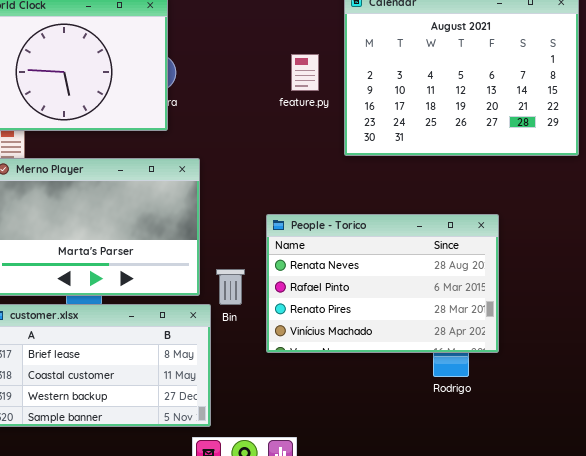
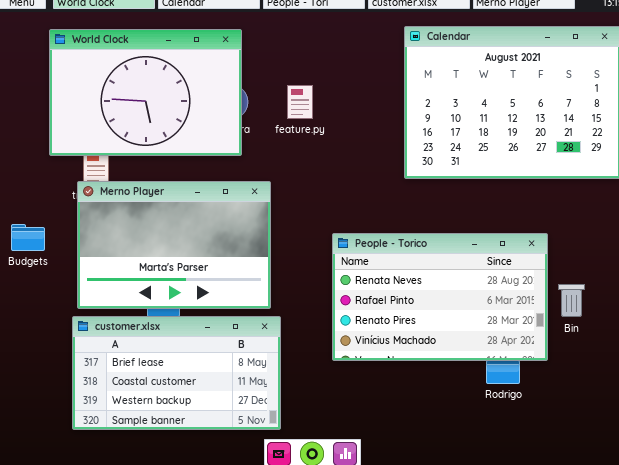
feature.py: [291,54,319,91] -> [287,85,313,119], moved
Bin: [216,269,245,305] -> [558,284,585,317], moved

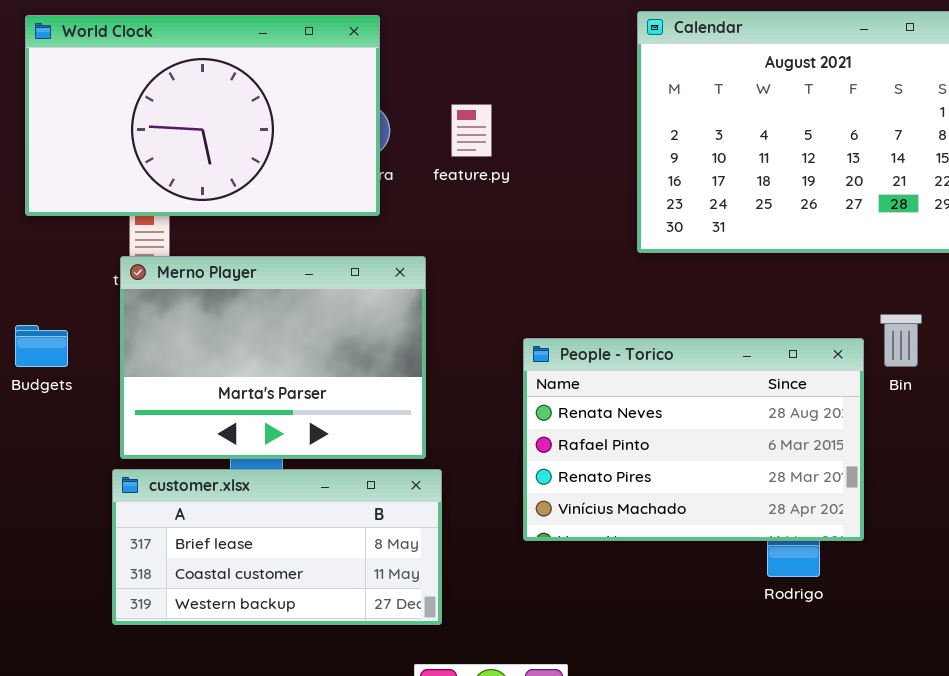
World Clock: [49,29,242,156] -> [25,15,380,216], resized
Bin: [558,284,585,317] -> [880,314,922,367], moved
customer.xlsx: [72,316,281,430] -> [112,469,442,625], resized

